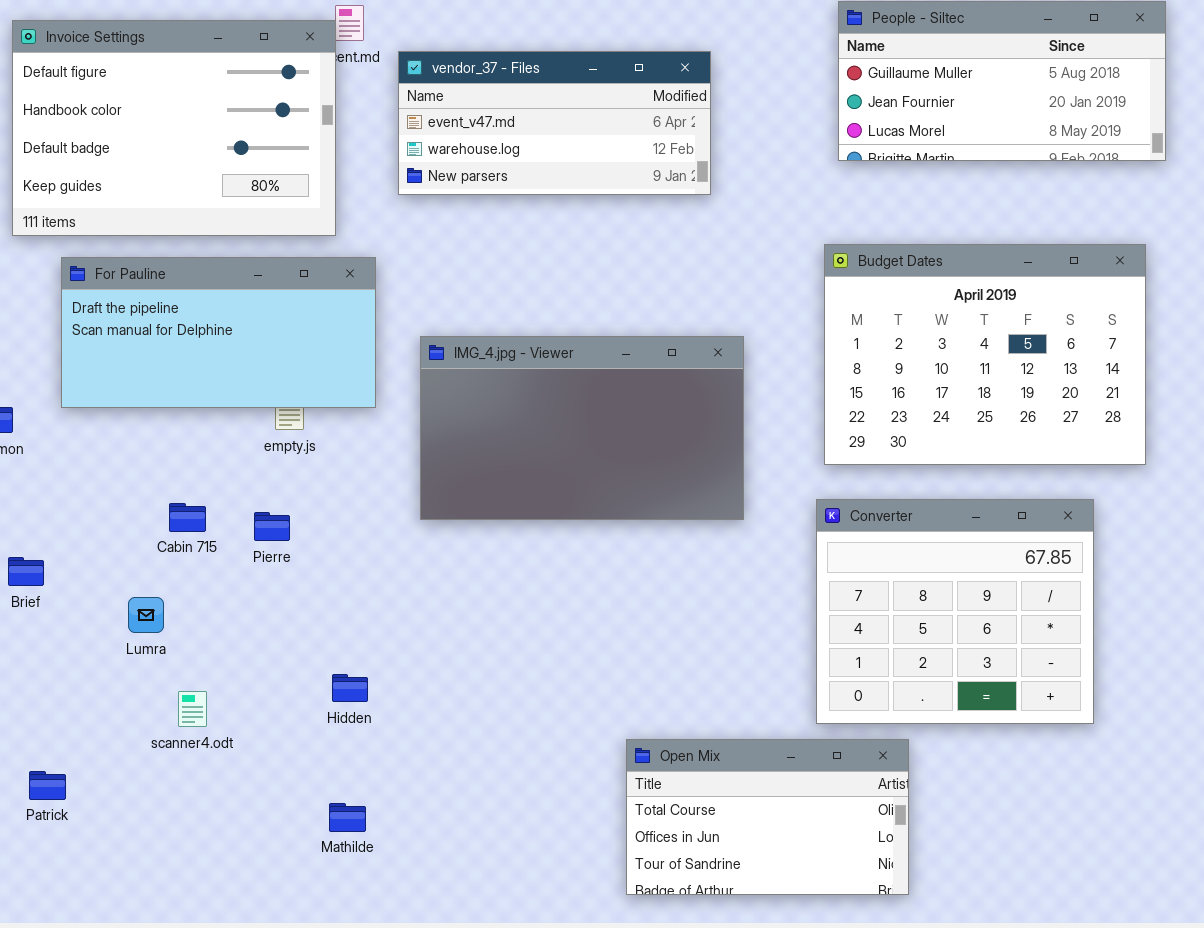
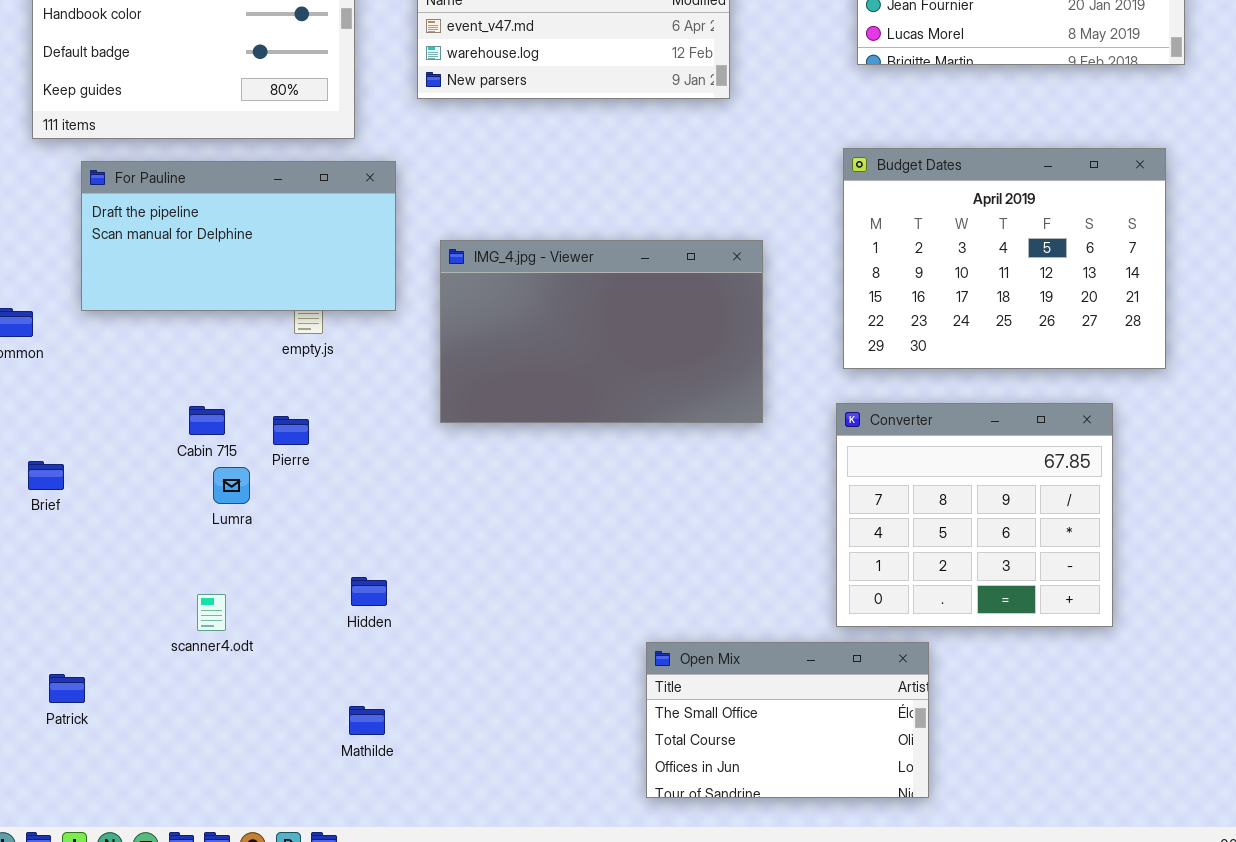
Lumra: [128,597,164,633] -> [213,467,250,504], moved
Open Mix: [626,739,909,895] -> [646,642,929,798], scrolled up 1 row

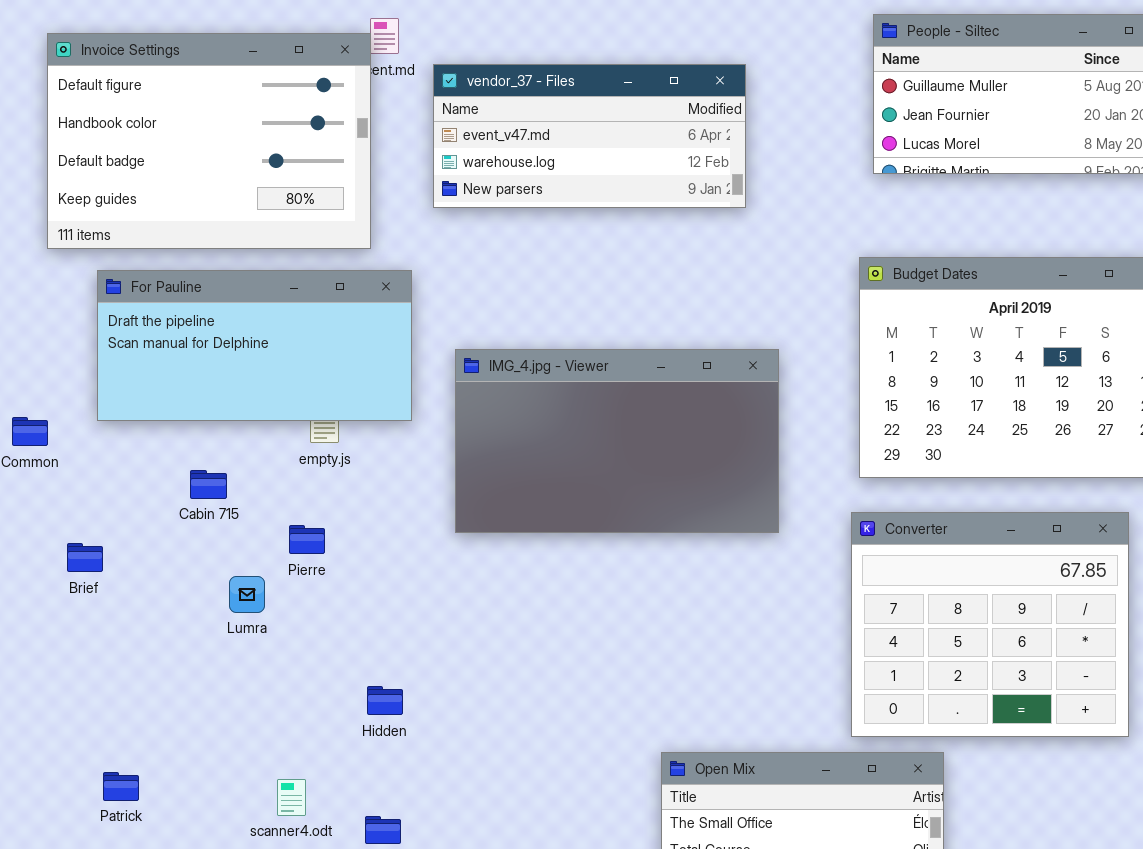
Cabin 715: [189,406,225,435] -> [190,470,227,499], moved
Brief: [28,461,64,490] -> [67,543,103,572], moved
scanner4.odt: [197,594,226,631] -> [277,779,306,816], moved
Patrick: [49,674,85,703] -> [103,772,139,801], moved

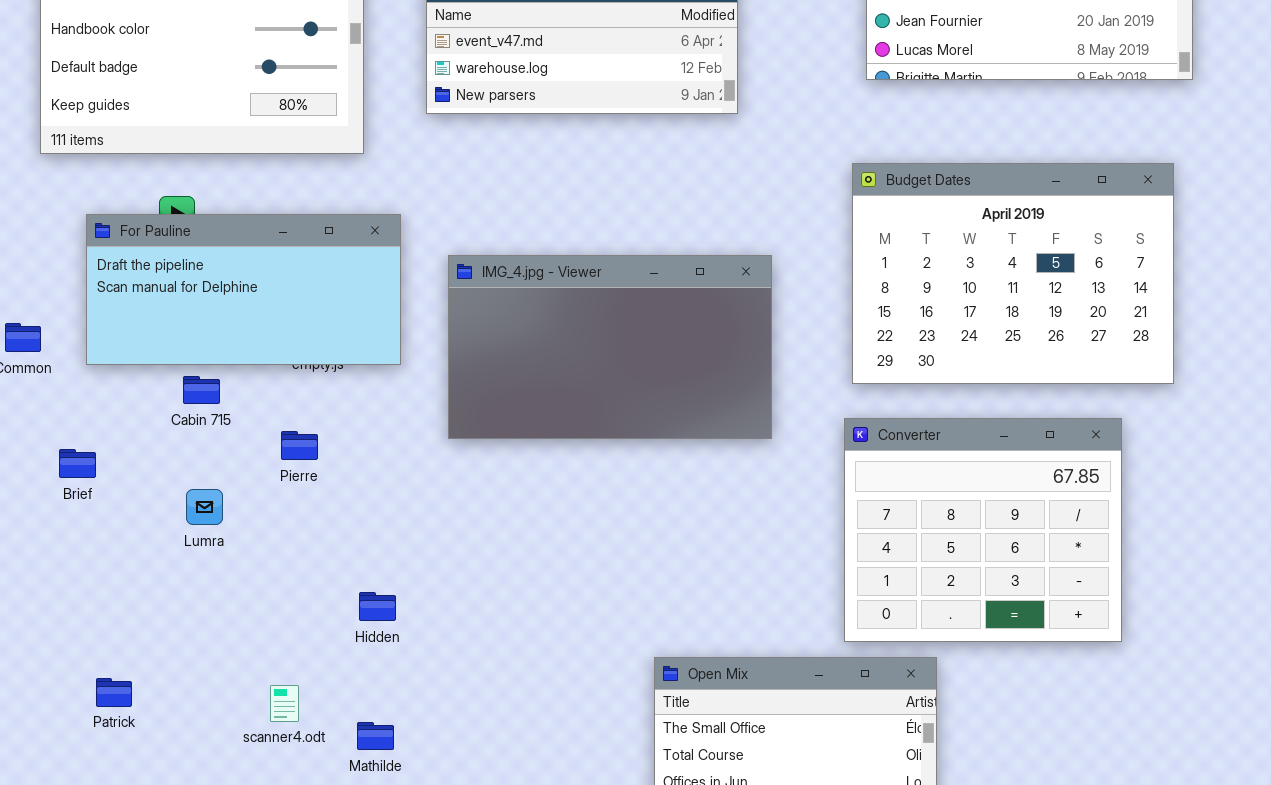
For Pauline: [97,270,412,421] -> [86,214,401,365], moved
Lumra: [229,576,265,613] -> [186,489,223,525], moved

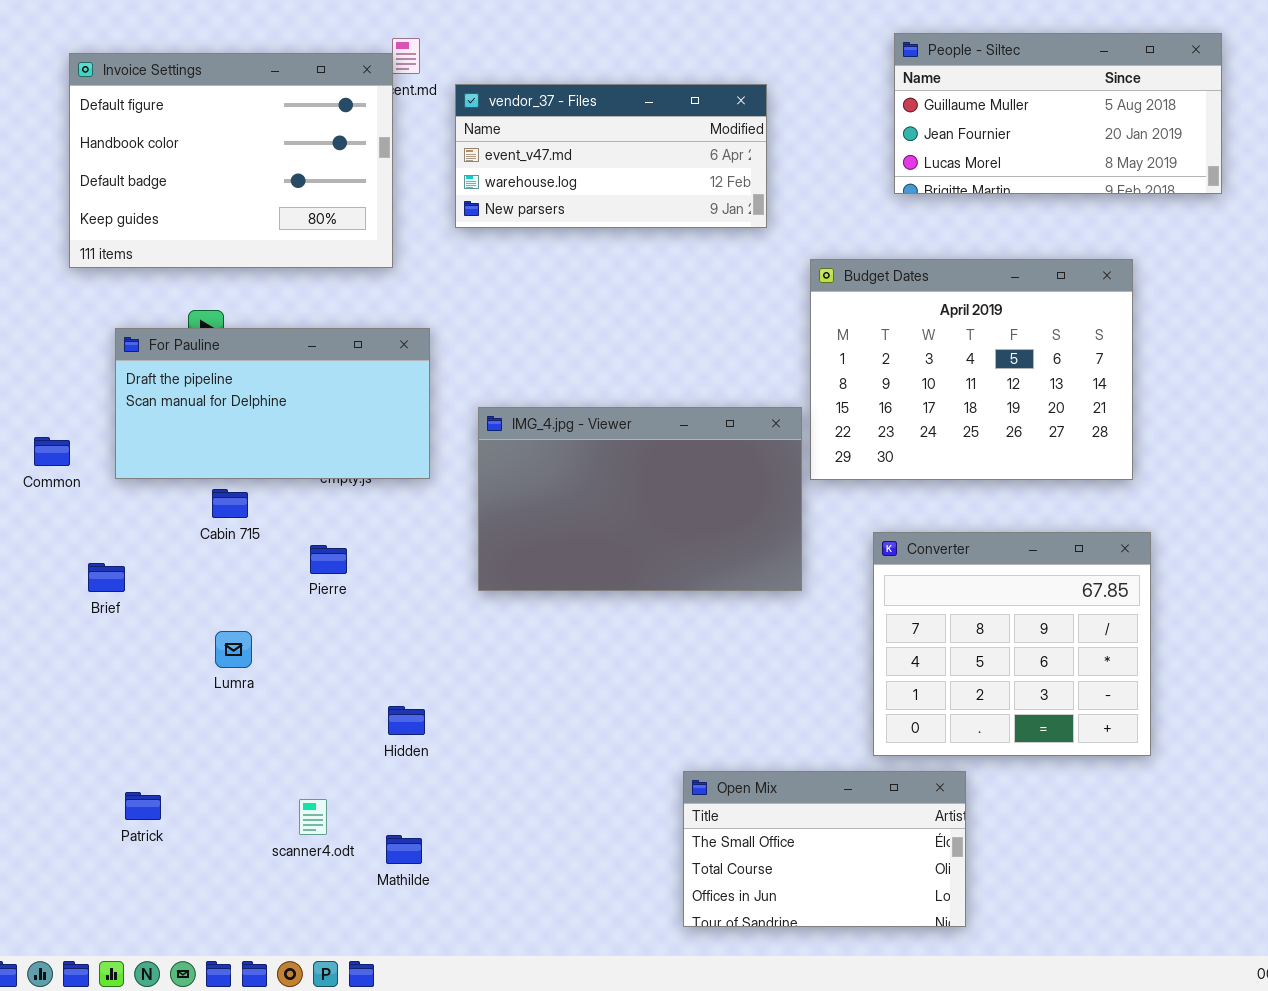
Budget Dates: [852,163,1174,384] -> [810,259,1133,480], moved
IMG_4.jpg - Viewer: [448,255,772,439] -> [478,407,802,591], moved
Lumra: [186,489,223,525] -> [215,631,252,668], moved

